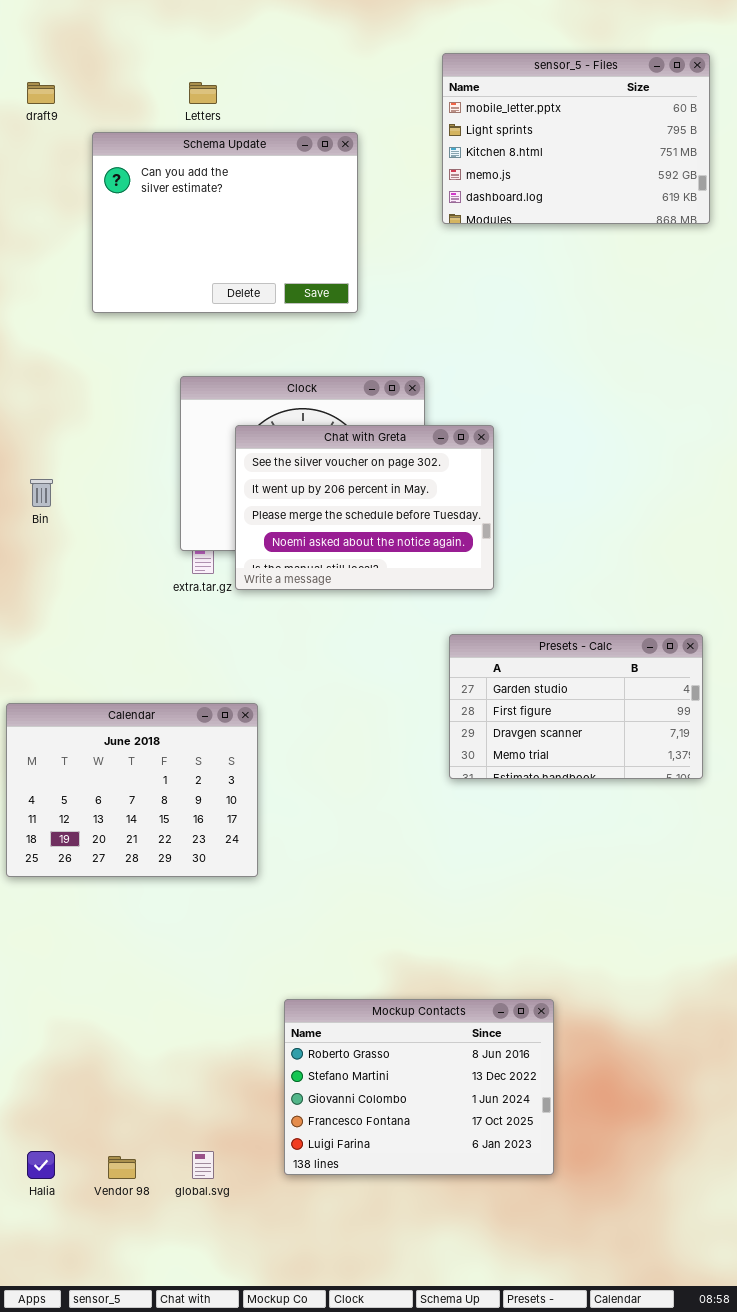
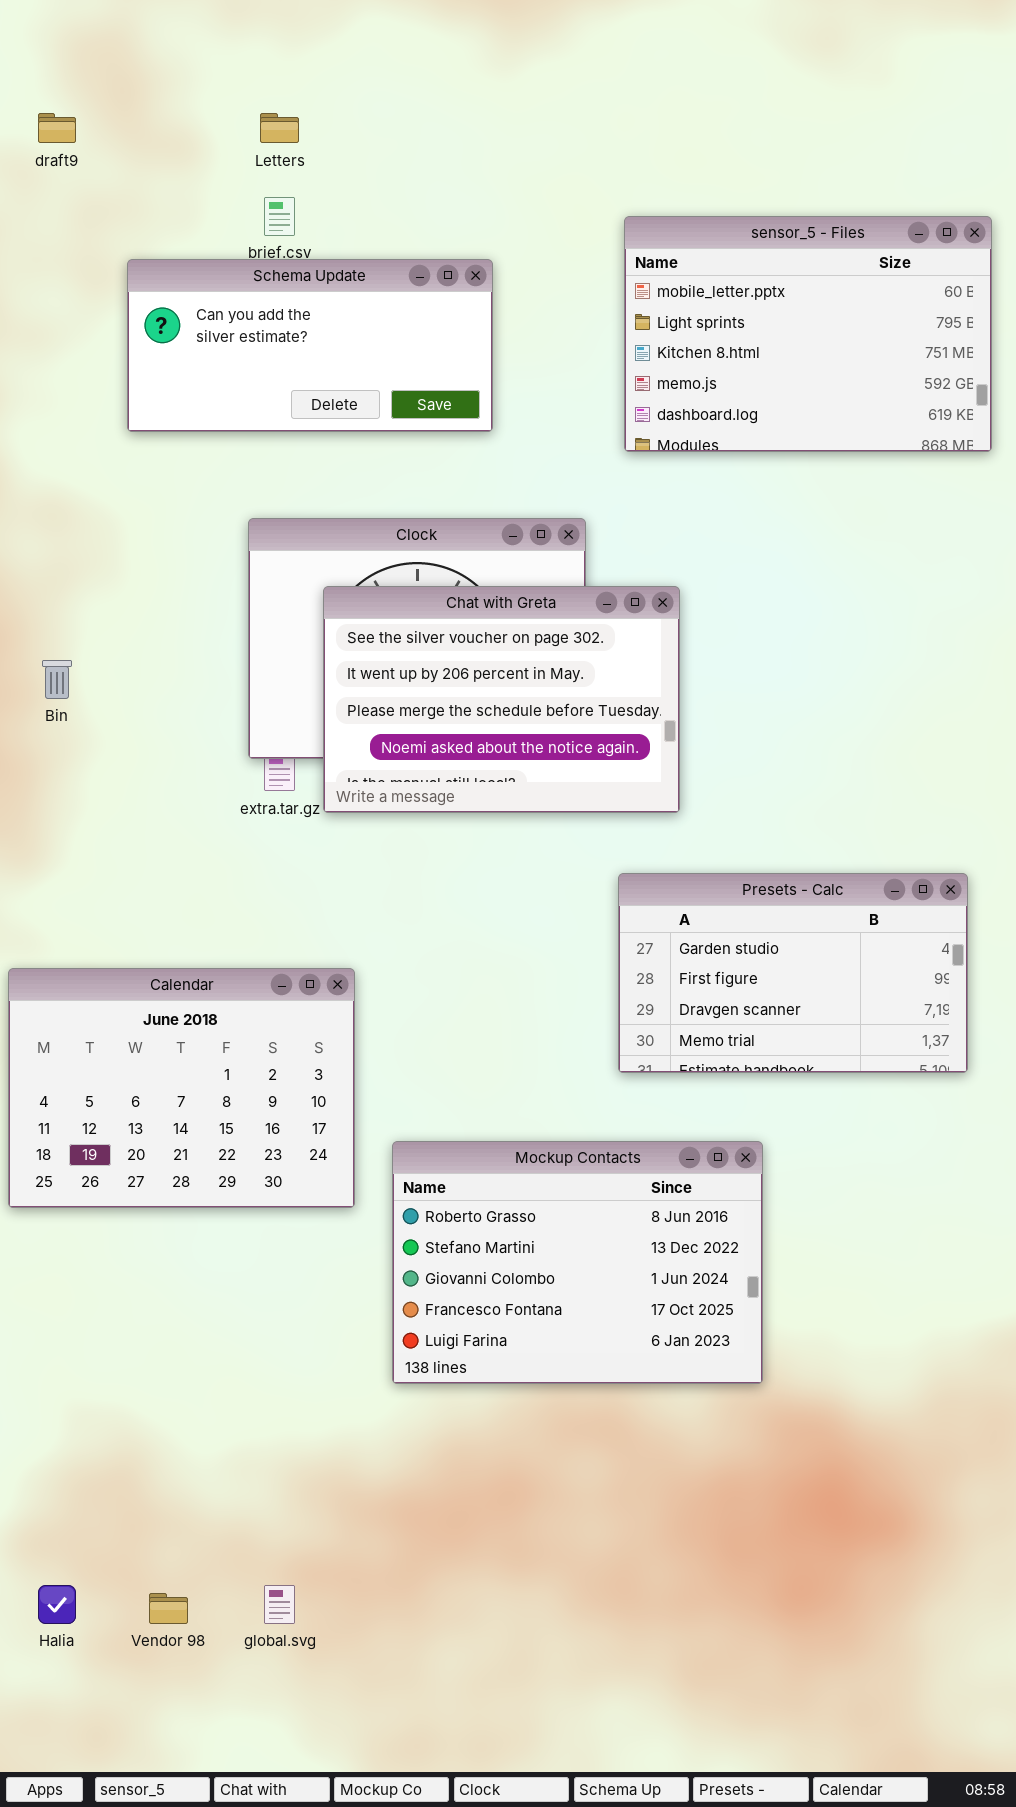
sensor_5 - Files: [442,53,710,224] -> [624,216,992,452], moved
Schema Update: [92,132,358,313] -> [127,259,493,432], resized
Mockup Contacts: [284,999,554,1175] -> [392,1141,763,1384], moved

